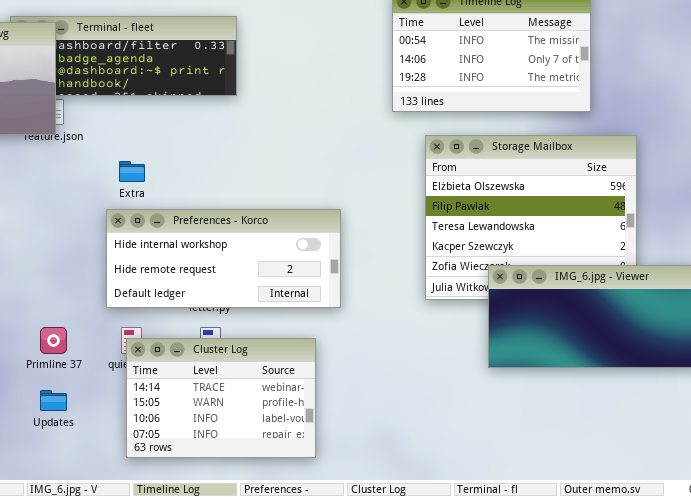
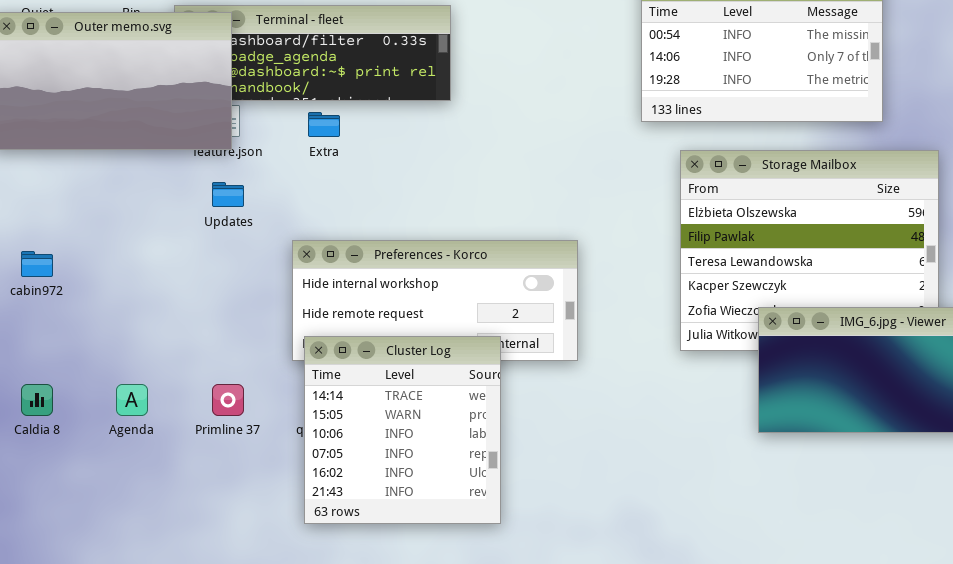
Extra: [119,161,145,182] -> [308,112,340,137], moved
Cluster Log: [126,338,316,458] -> [304,336,501,524], moved, resized
Updates: [40,390,67,411] -> [212,182,244,207], moved

